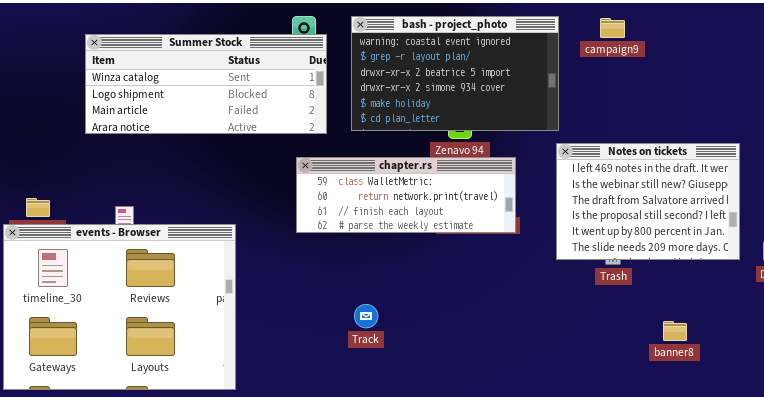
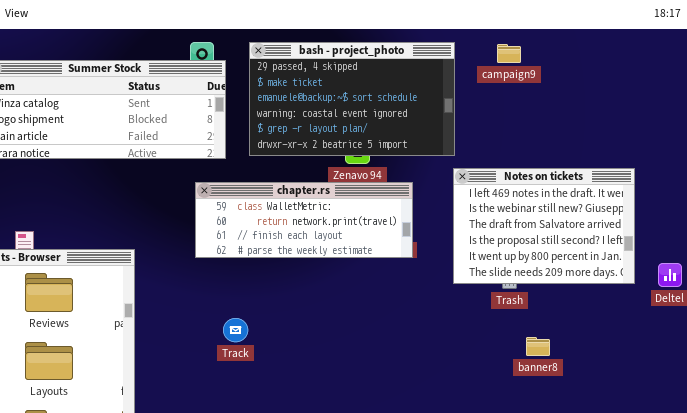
bash - project_photo: [351,16,559,131] -> [249,42,455,156], scrolled up 3 rows
Track: [354,304,378,328] -> [223,318,248,342], moved
banner8: [663,321,687,341] -> [526,337,550,356], moved

